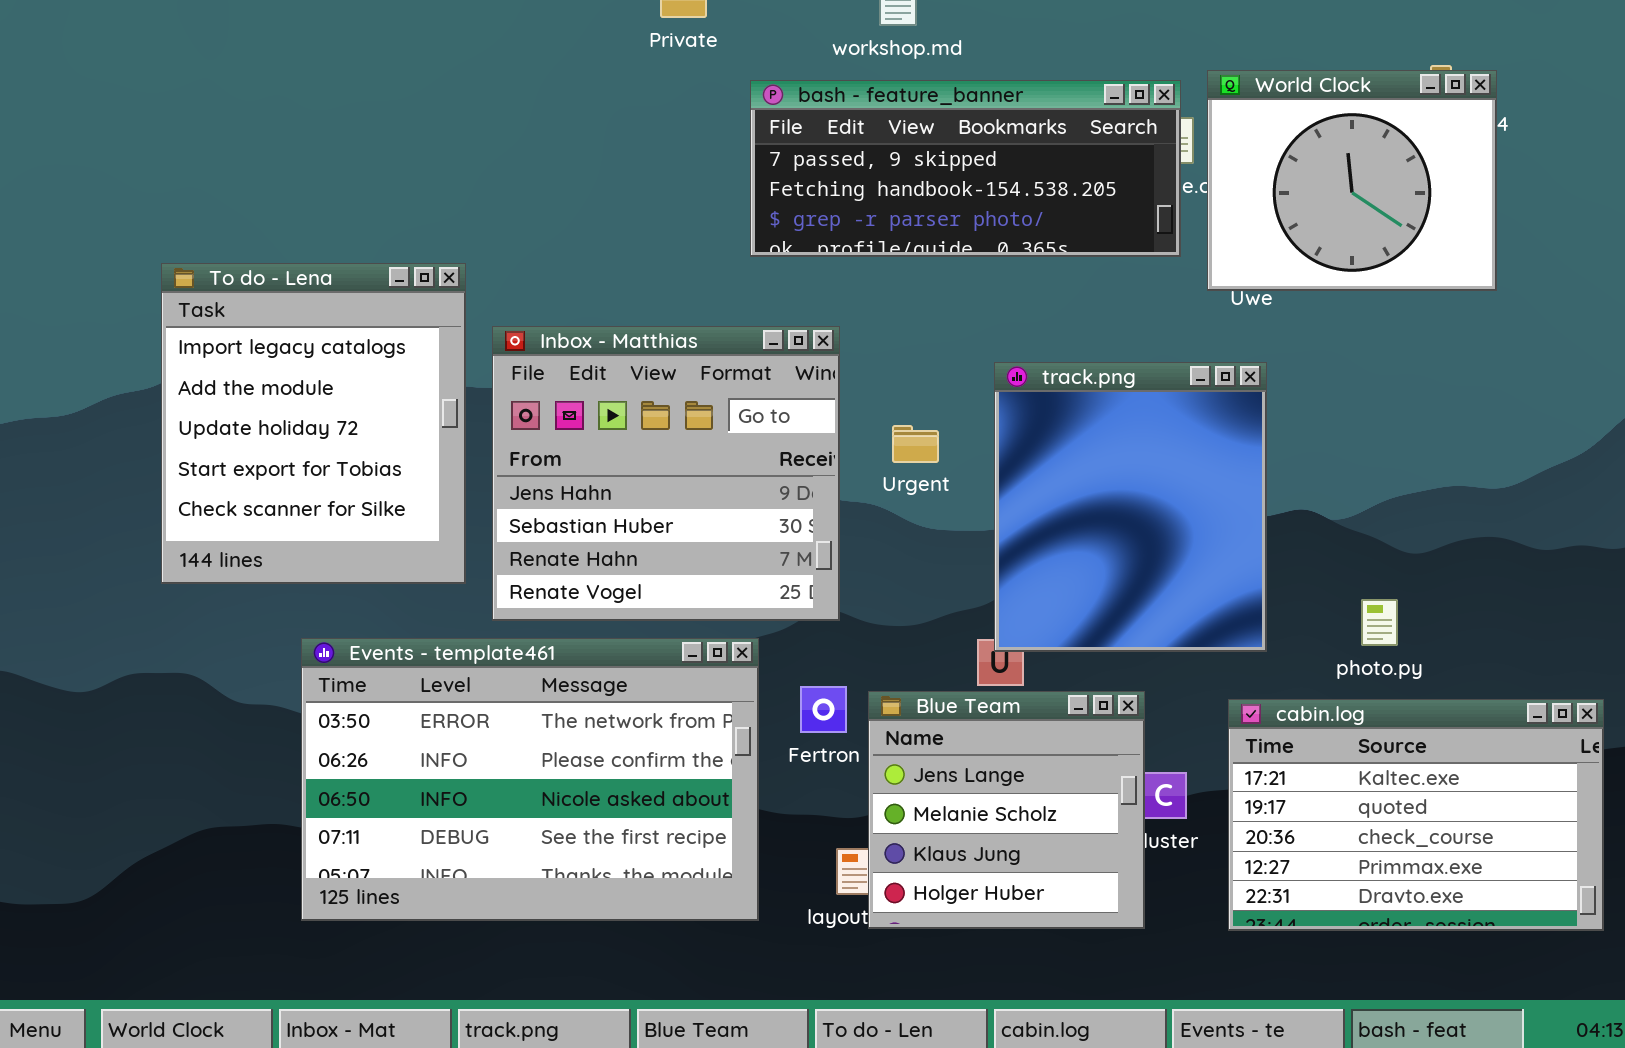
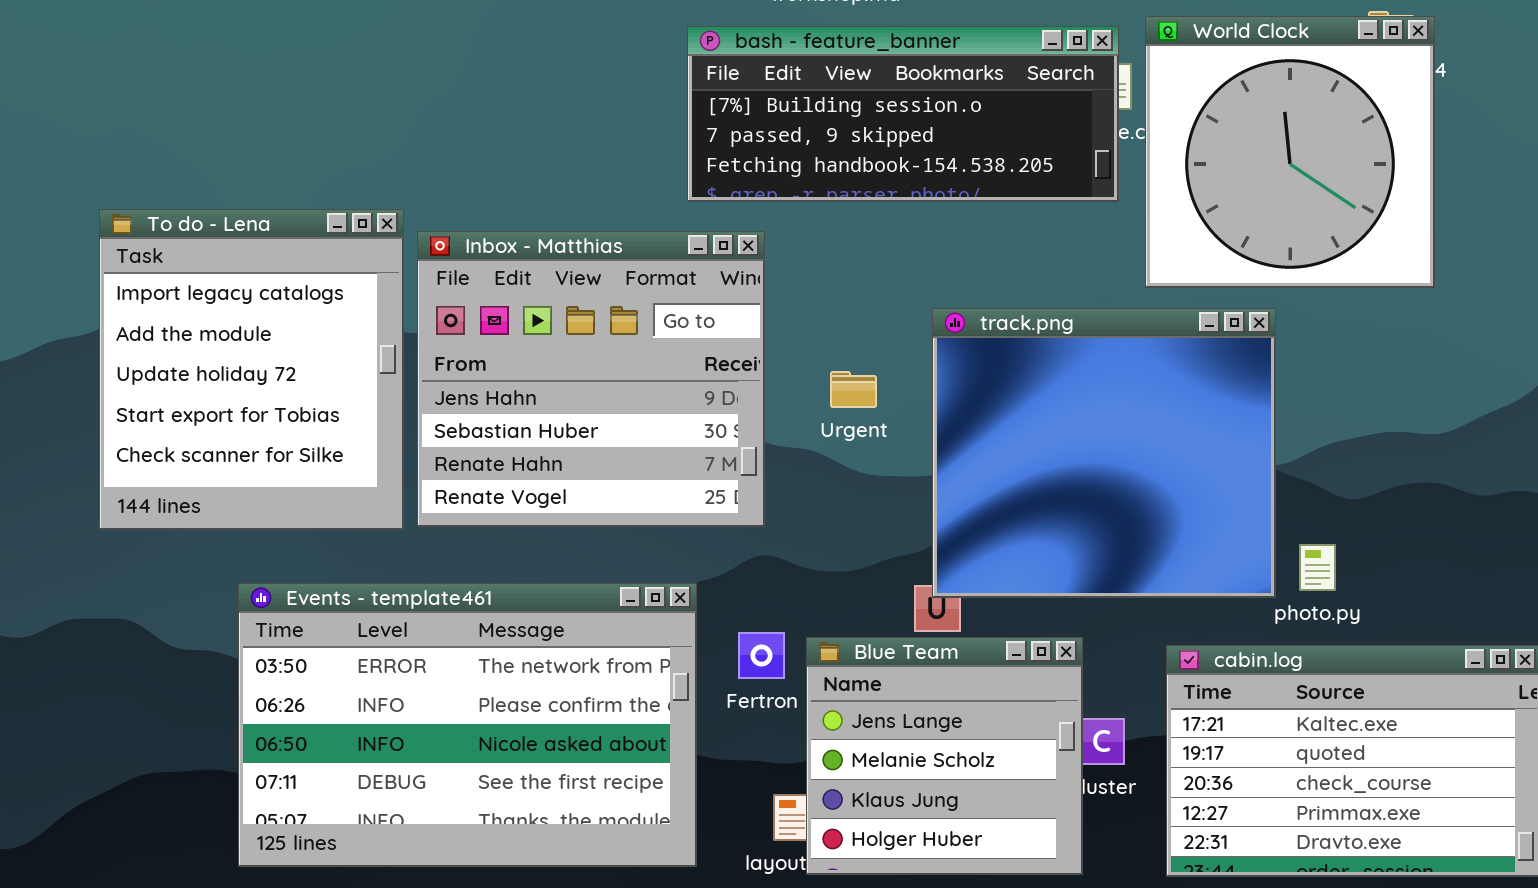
World Clock: [1207,70,1497,291] -> [1145,16,1435,288], resized
bash - feature_banner: [750,80,1181,257] -> [687,26,1119,202], scrolled up 1 row
Inbox - Matthias: [492,326,840,621] -> [417,231,765,527], moved
track.png: [994,362,1267,652] -> [932,308,1276,598], resized

